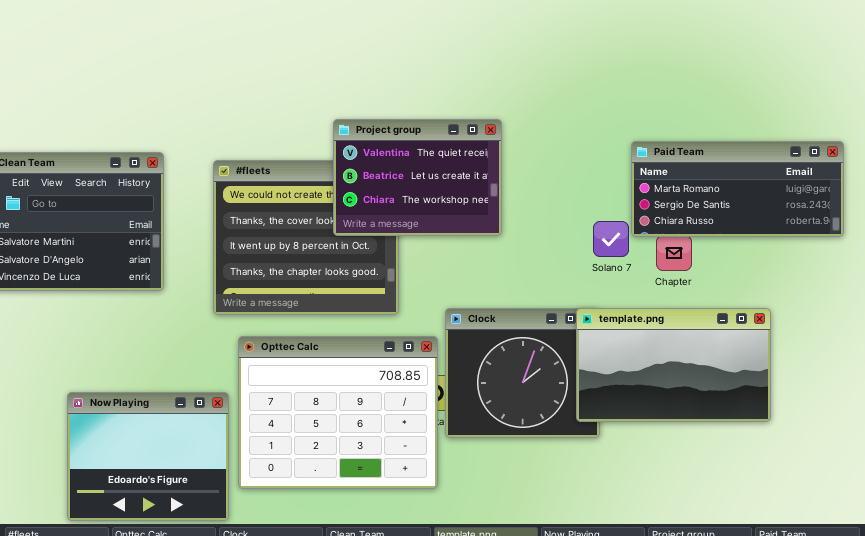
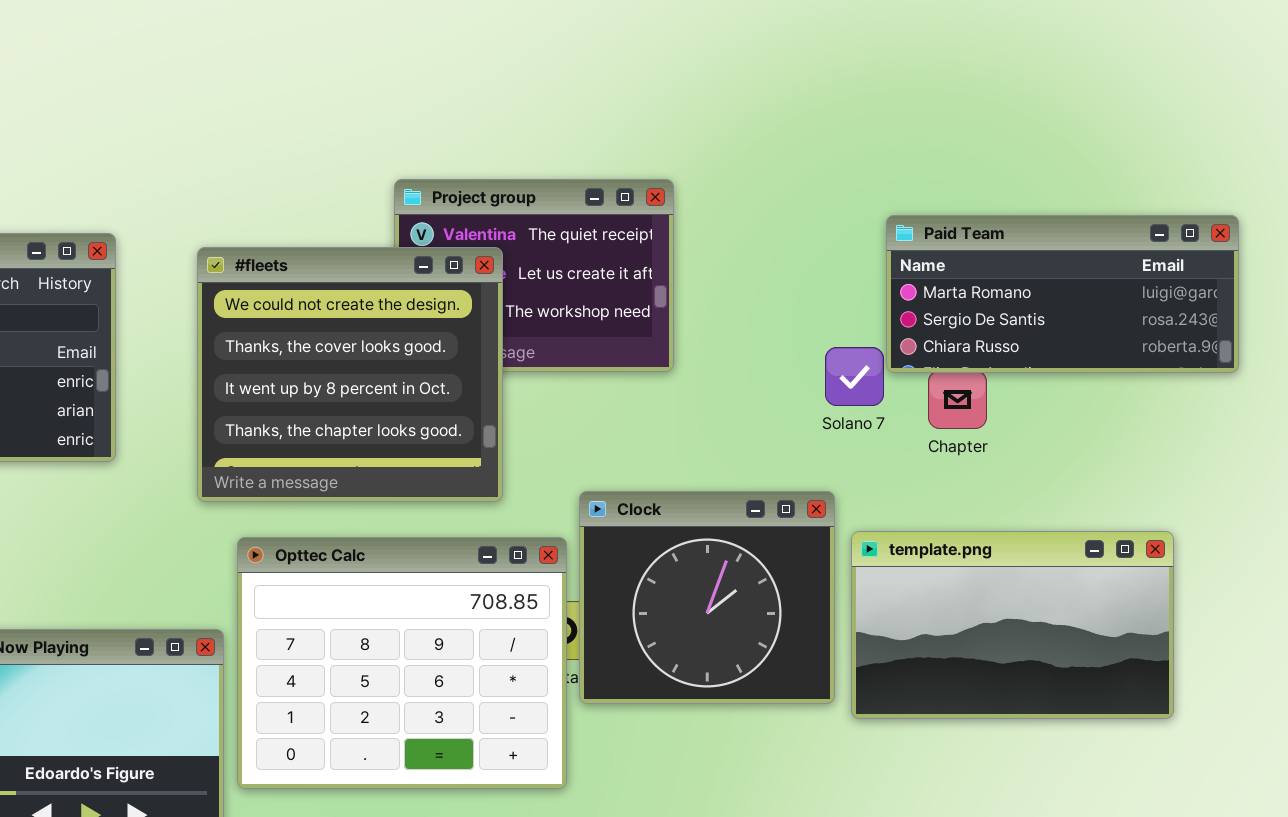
#fleets: [213,160,399,315] -> [197,247,503,502], raised
template.png: [576,308,771,422] -> [851,531,1174,719], moved

